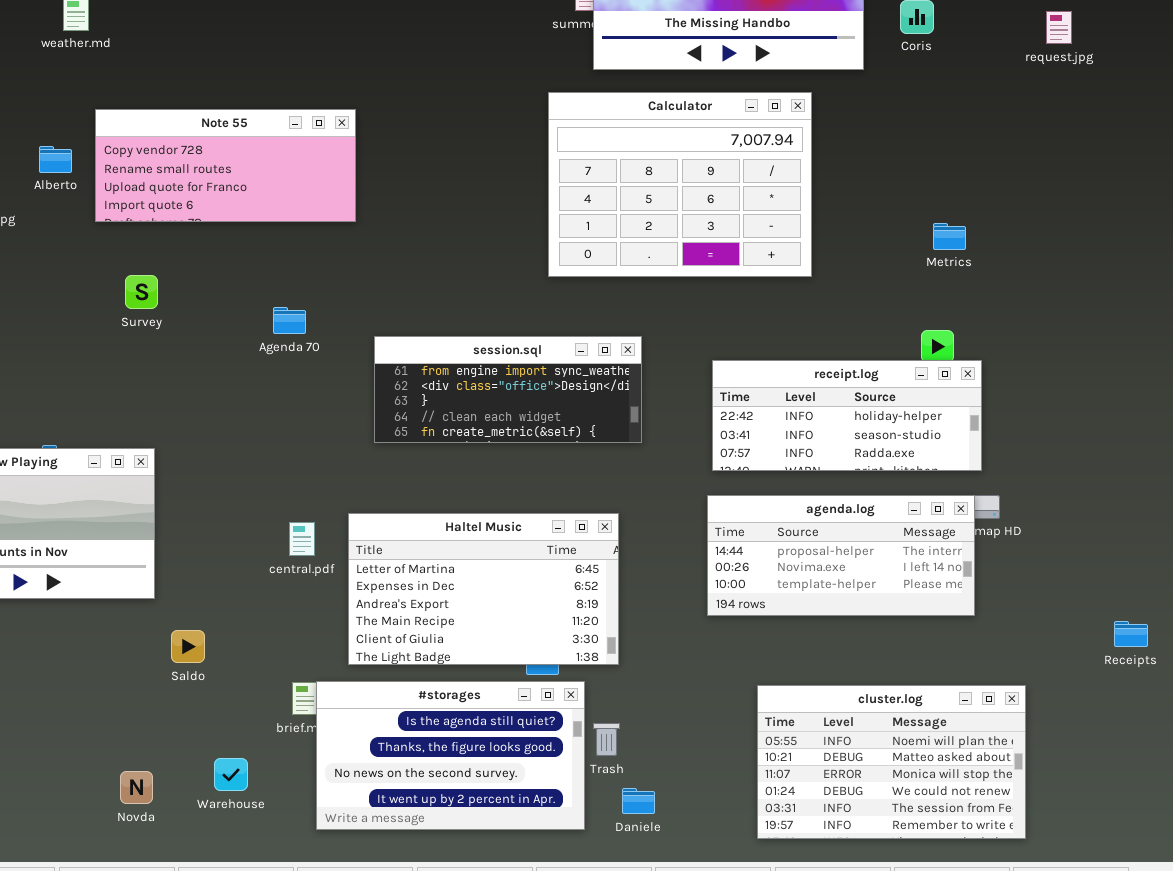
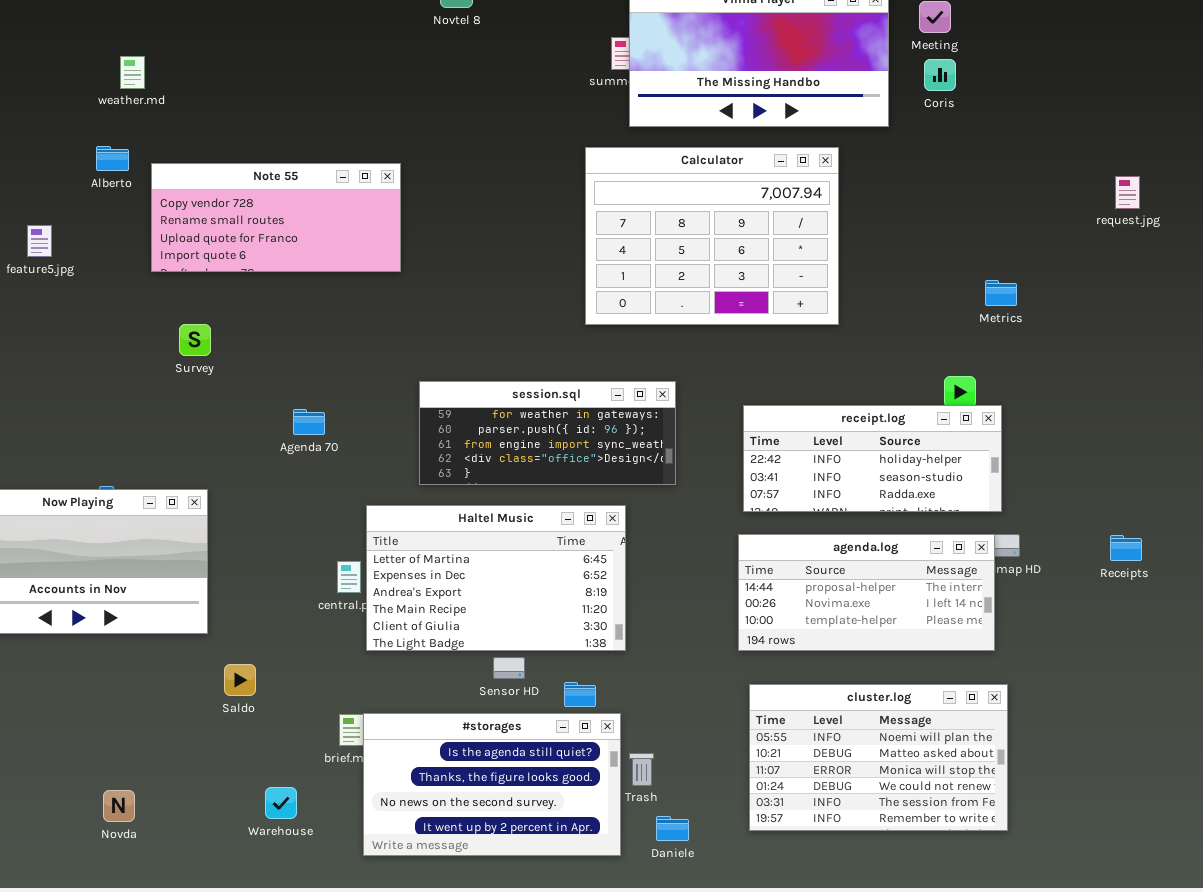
request.jpg: [1046,11,1072,44] -> [1115,176,1140,209], moved
Alberto: [39,146,72,173] -> [96,146,129,171], moved
Metrics: [933,223,966,250] -> [985,280,1017,306], moved
Agenda 70: [273,307,306,334] -> [293,409,325,435], moved
session.sql: [374,336,642,443] -> [419,381,676,485], scrolled up 2 rows
Haltel Music: [348,513,619,665] -> [366,505,626,651], moved
Receipts: [1114,621,1148,647] -> [1110,535,1142,561], moved
cluster.log: [757,685,1026,839] -> [749,684,1008,831], moved
Novda: [120,771,153,804] -> [103,790,135,822], moved

